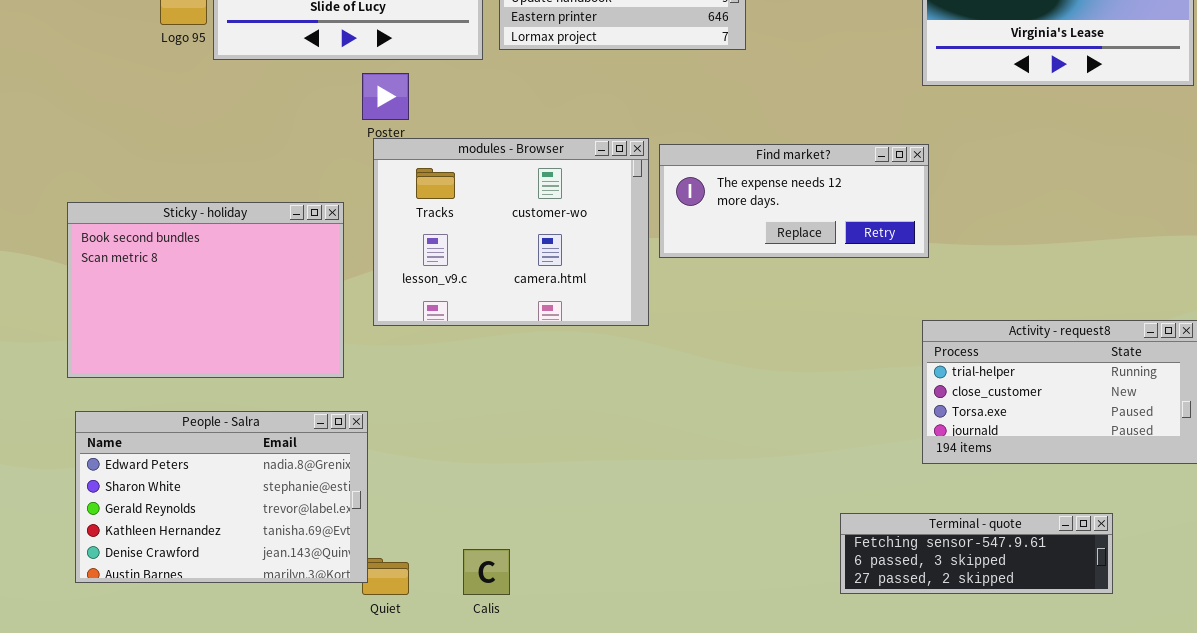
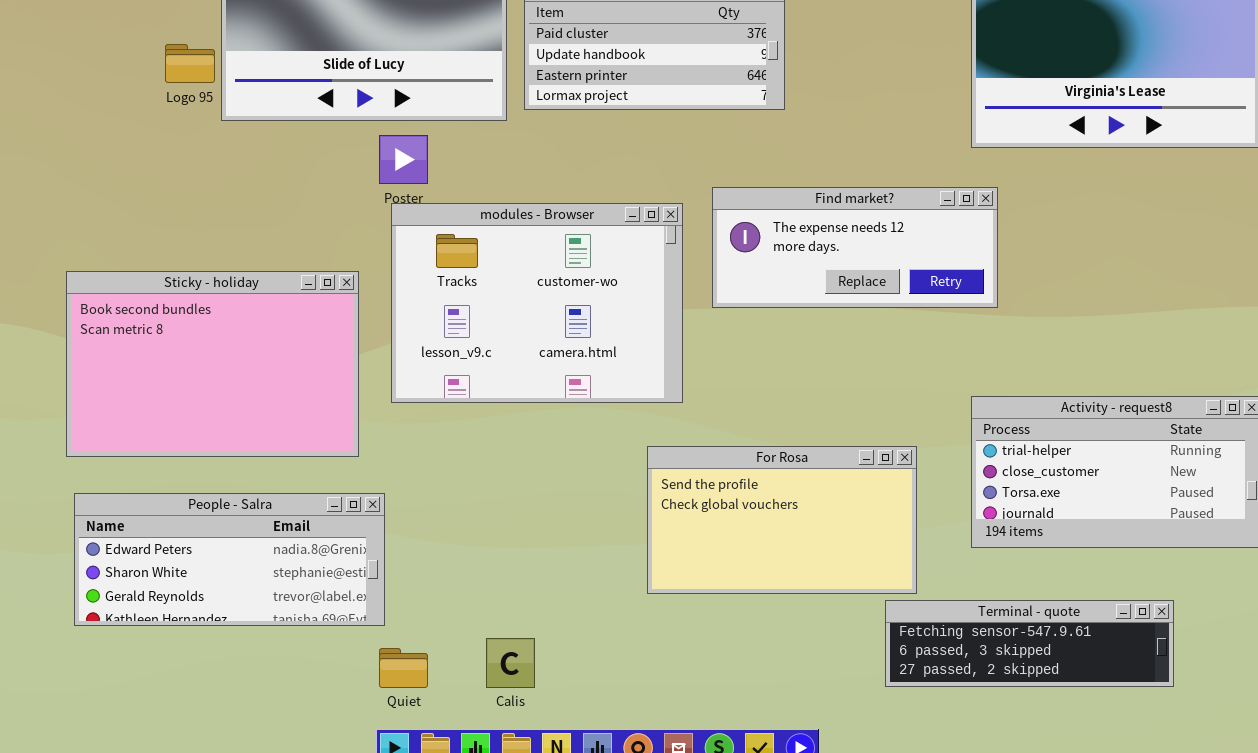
Find market?: [659,144,929,258] -> [712,187,998,308], moved
For Rosa: none -> [647,446,917,594], opened
People - Salra: [75,411,368,583] -> [74,493,385,626], resized

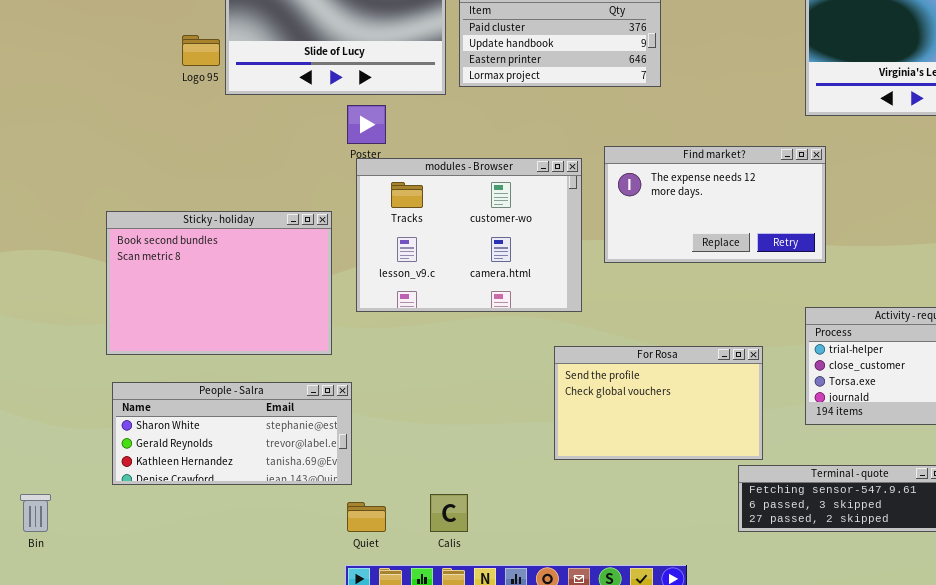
Find market?: [712,187,998,308] -> [604,146,826,263], resized
People - Salra: [74,493,385,626] -> [112,382,352,485], scrolled down 1 row

